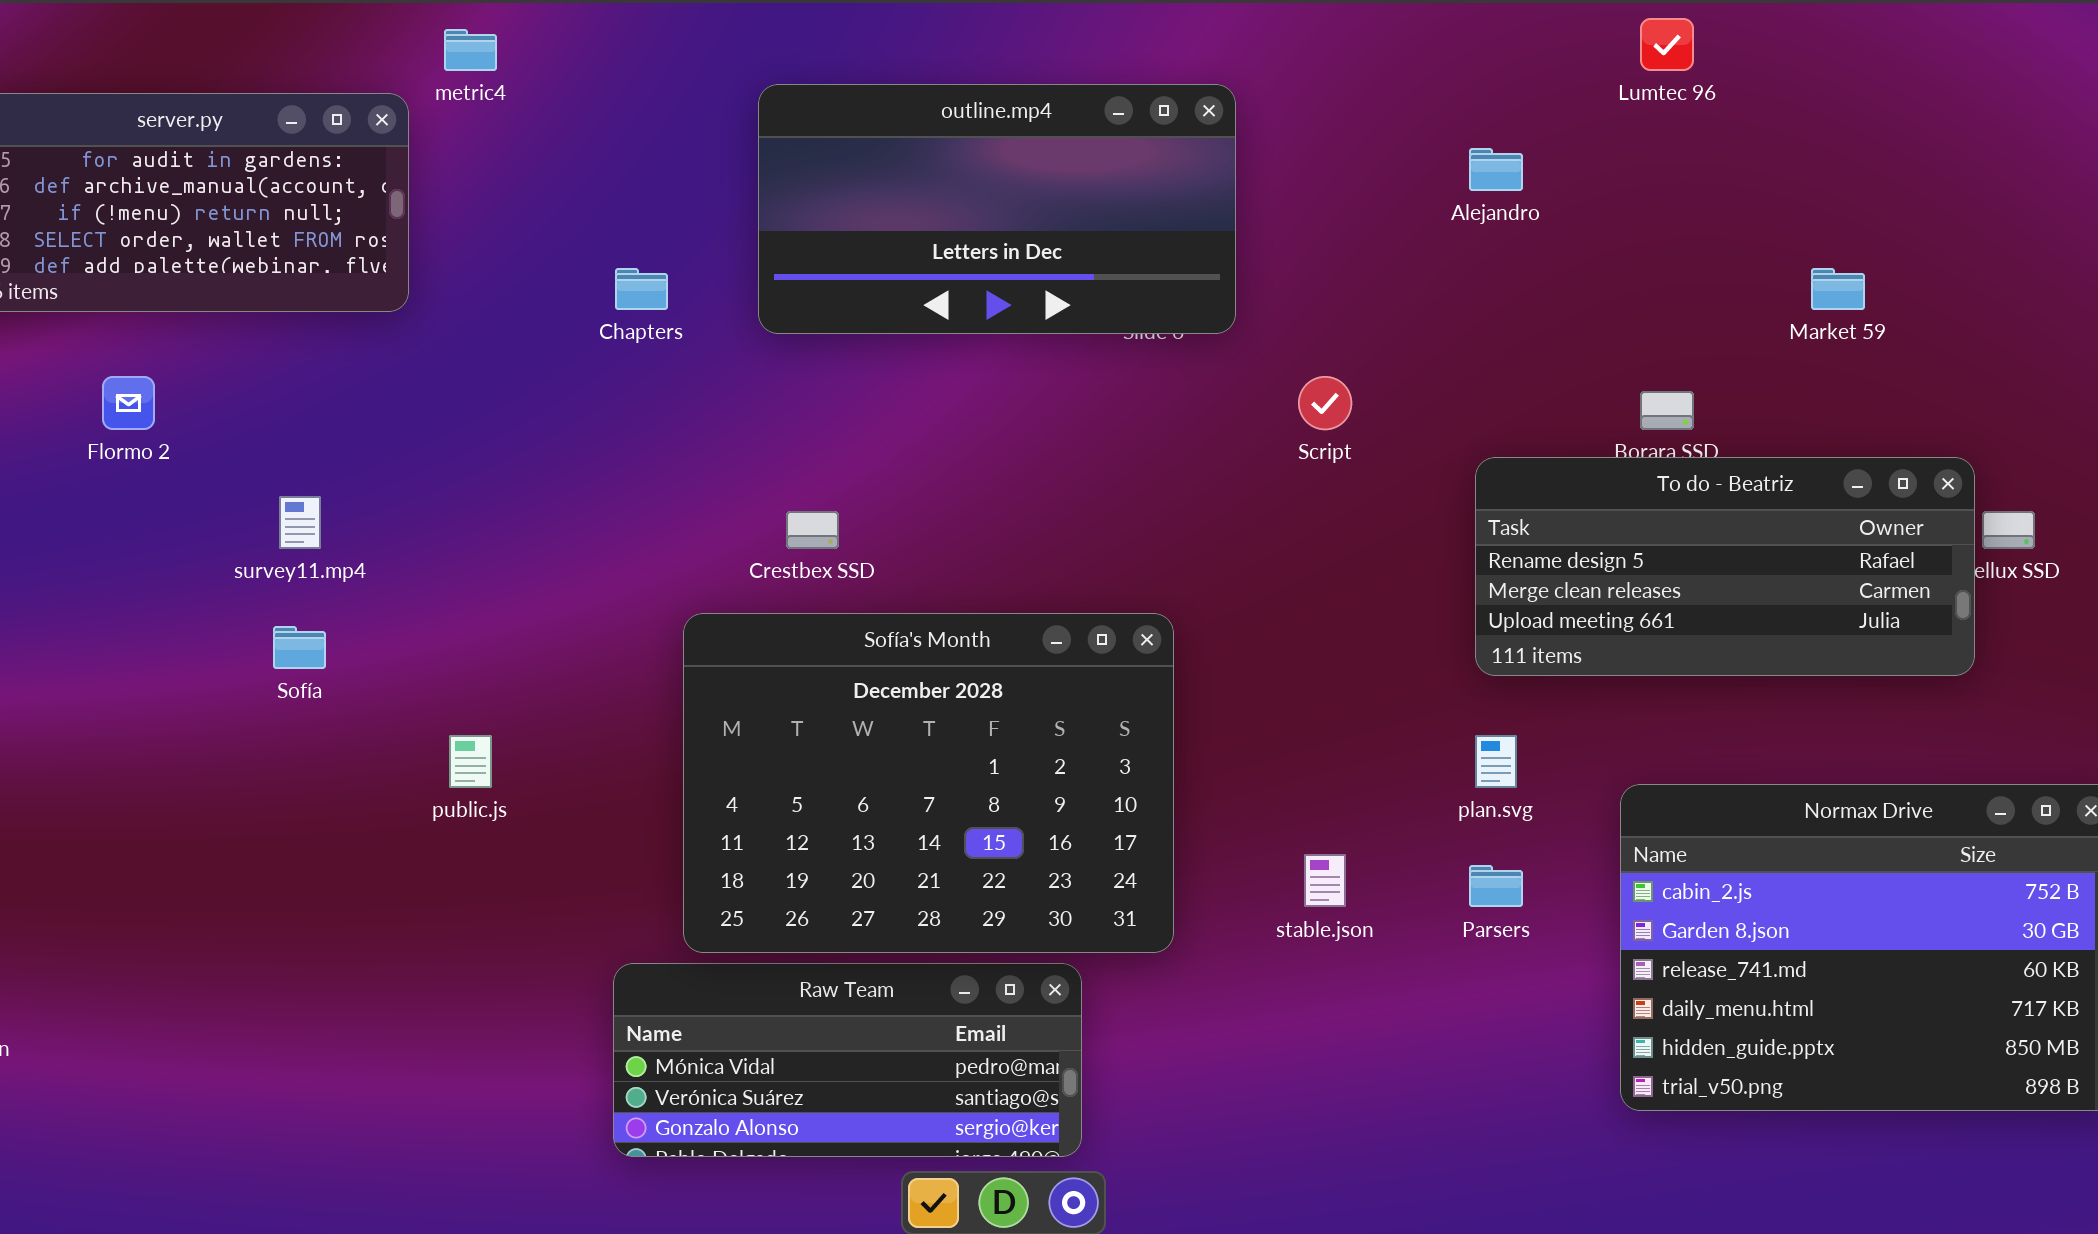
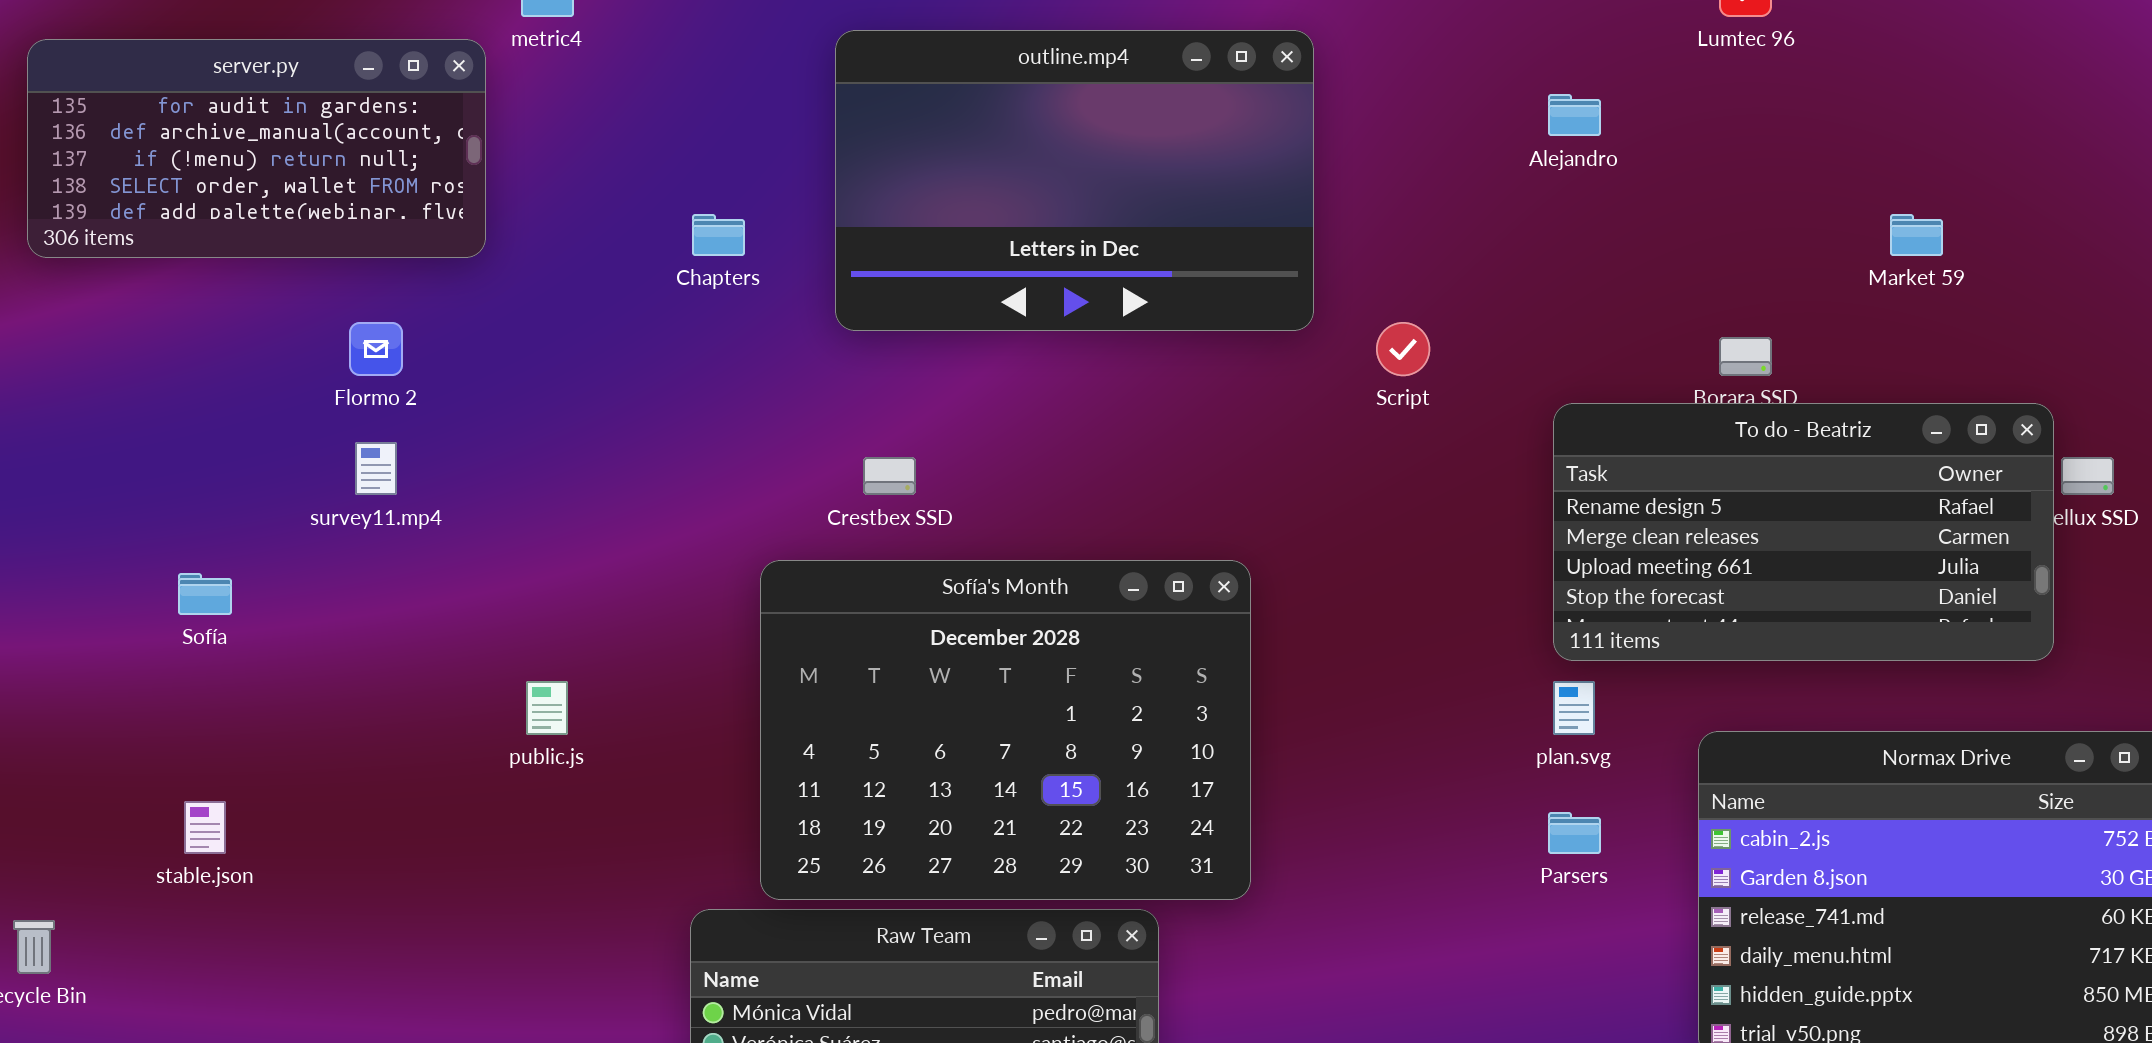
outline.mp4: [758,84,1236,334] -> [835,30,1314,331], resized
Flormo 2: [102,376,155,430] -> [349,322,403,376], moved
To do - Beatriz: [1475,457,1975,676] -> [1553,403,2054,661], resized
Sofía: [273,626,326,669] -> [178,573,232,615], moved
stable.json: [1304,854,1346,907] -> [184,801,226,854], moved

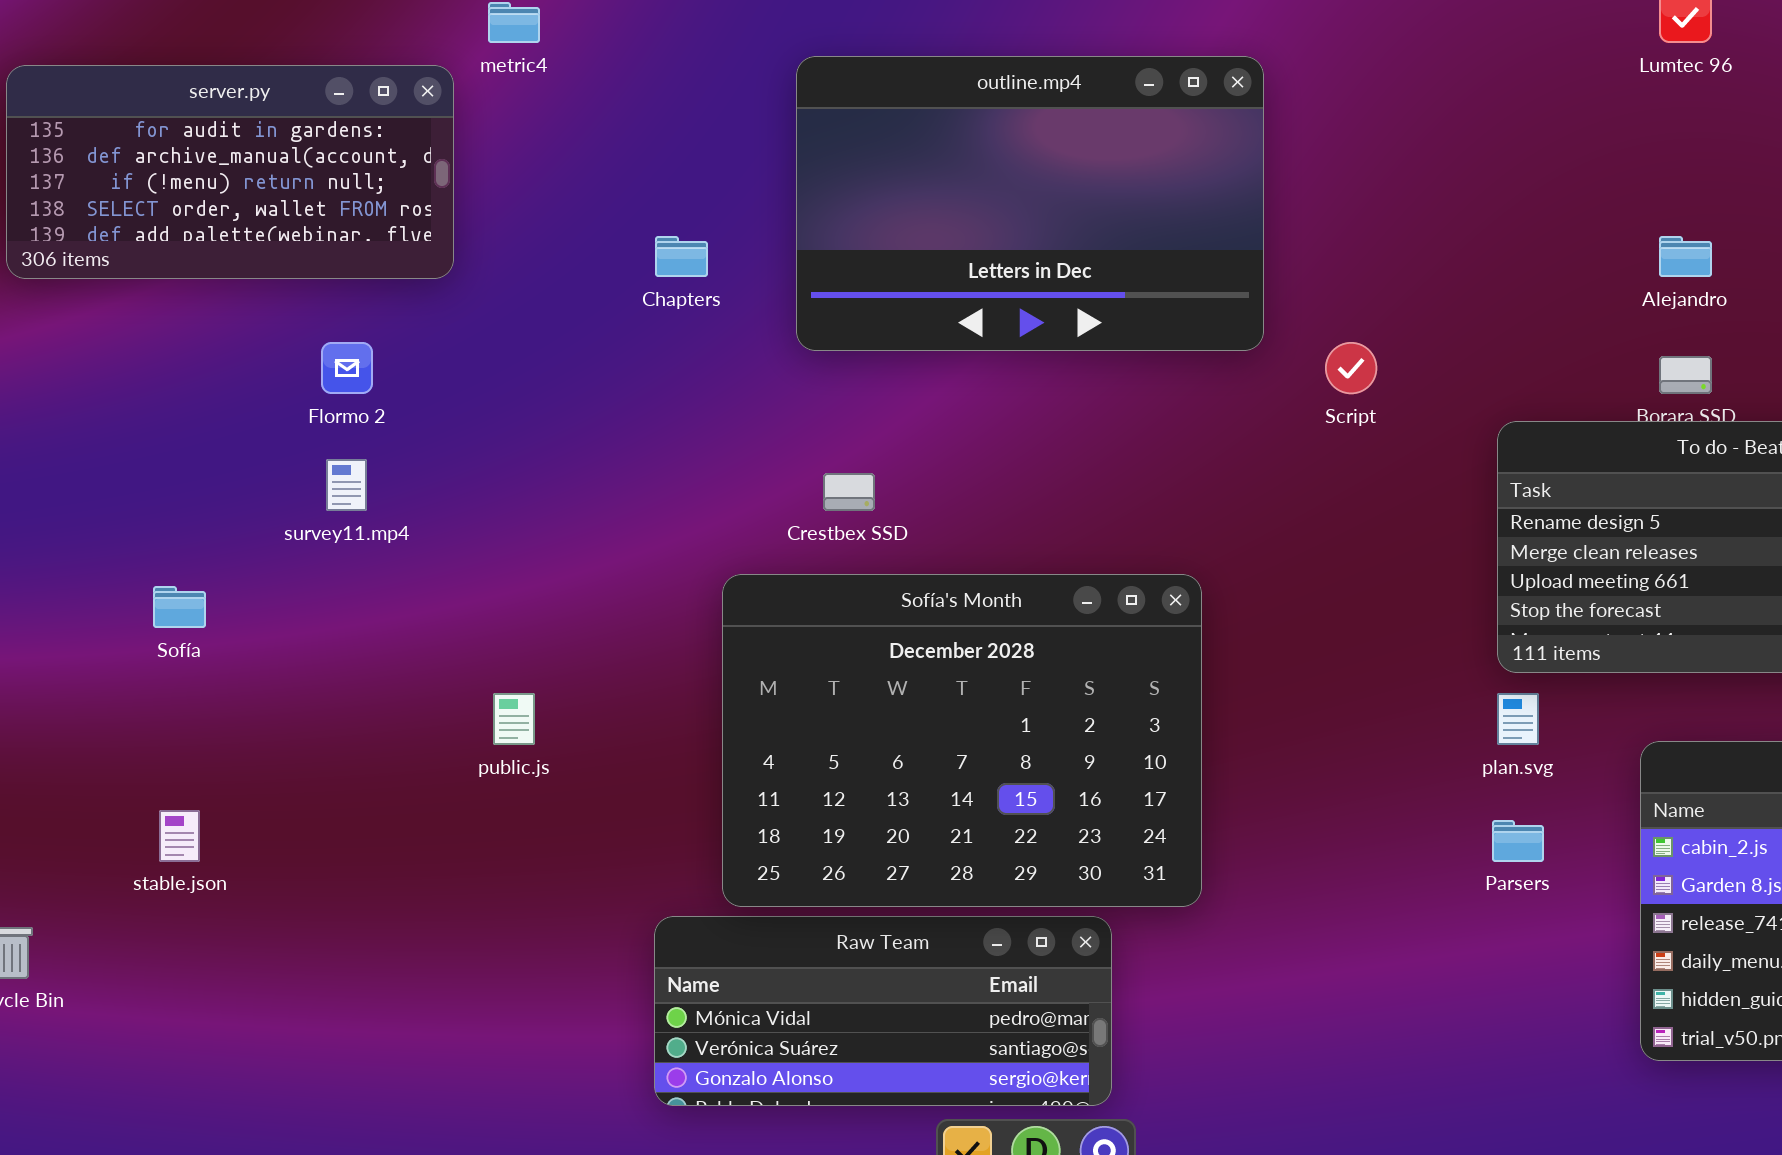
Alejandro: [1548,94,1601,136] -> [1659,236,1712,277], moved

